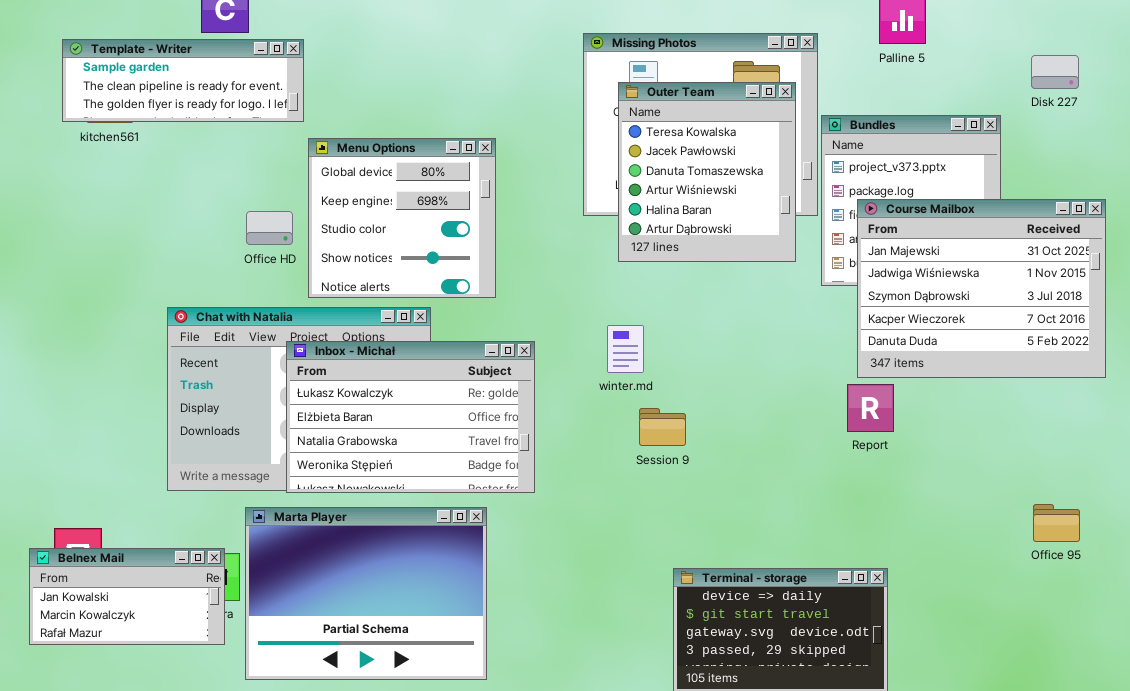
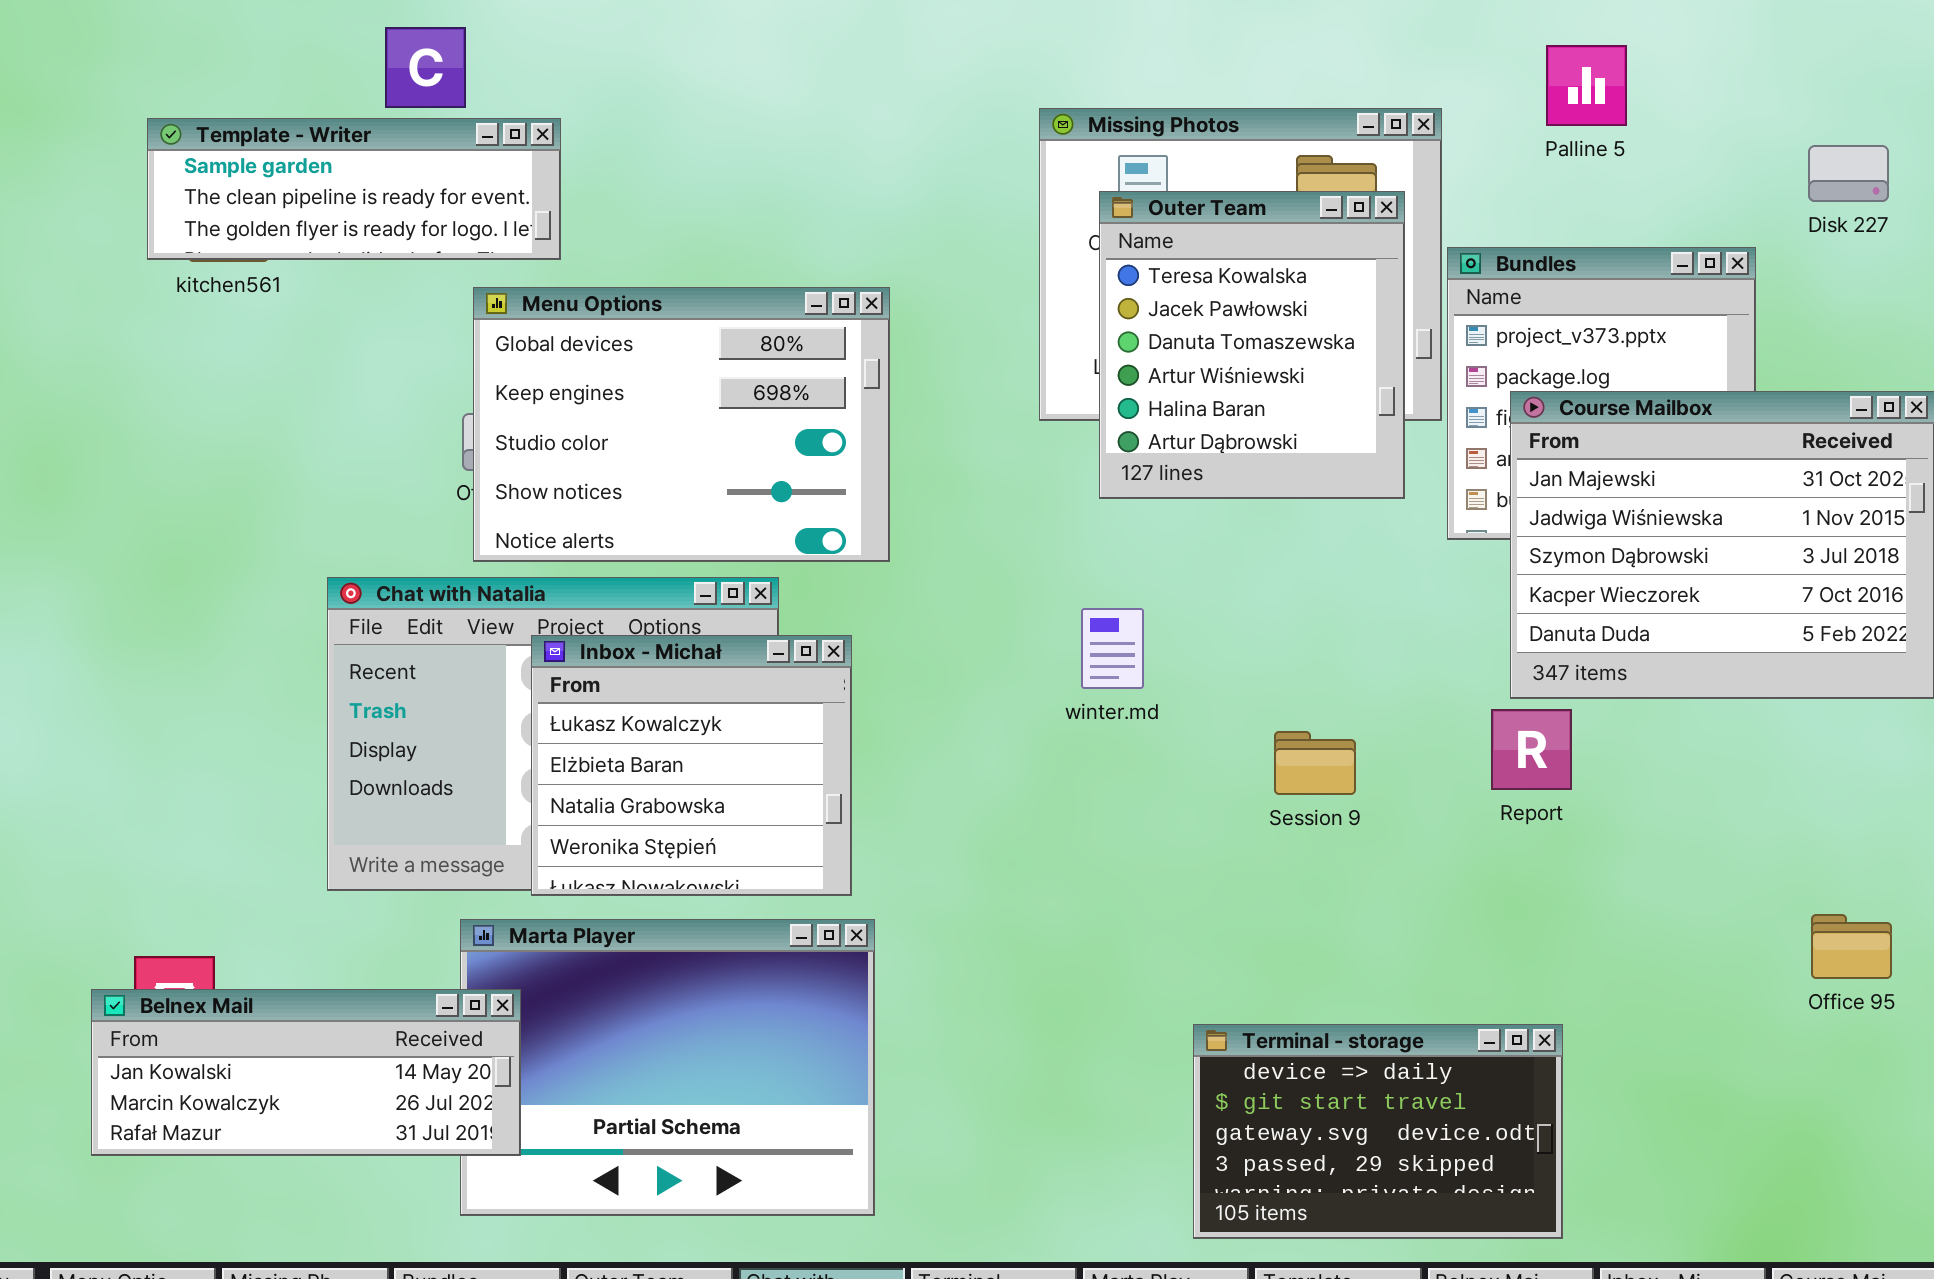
Menu Options: [308,138,496,298] -> [473,287,890,562], resized
Inbox - Michał: [286,341,535,493] -> [531,635,852,896], resized
Session 9: [639,408,686,446] -> [1274,731,1356,795], moved
Belnex Mail: [29,548,225,645] -> [91,989,521,1156], resized

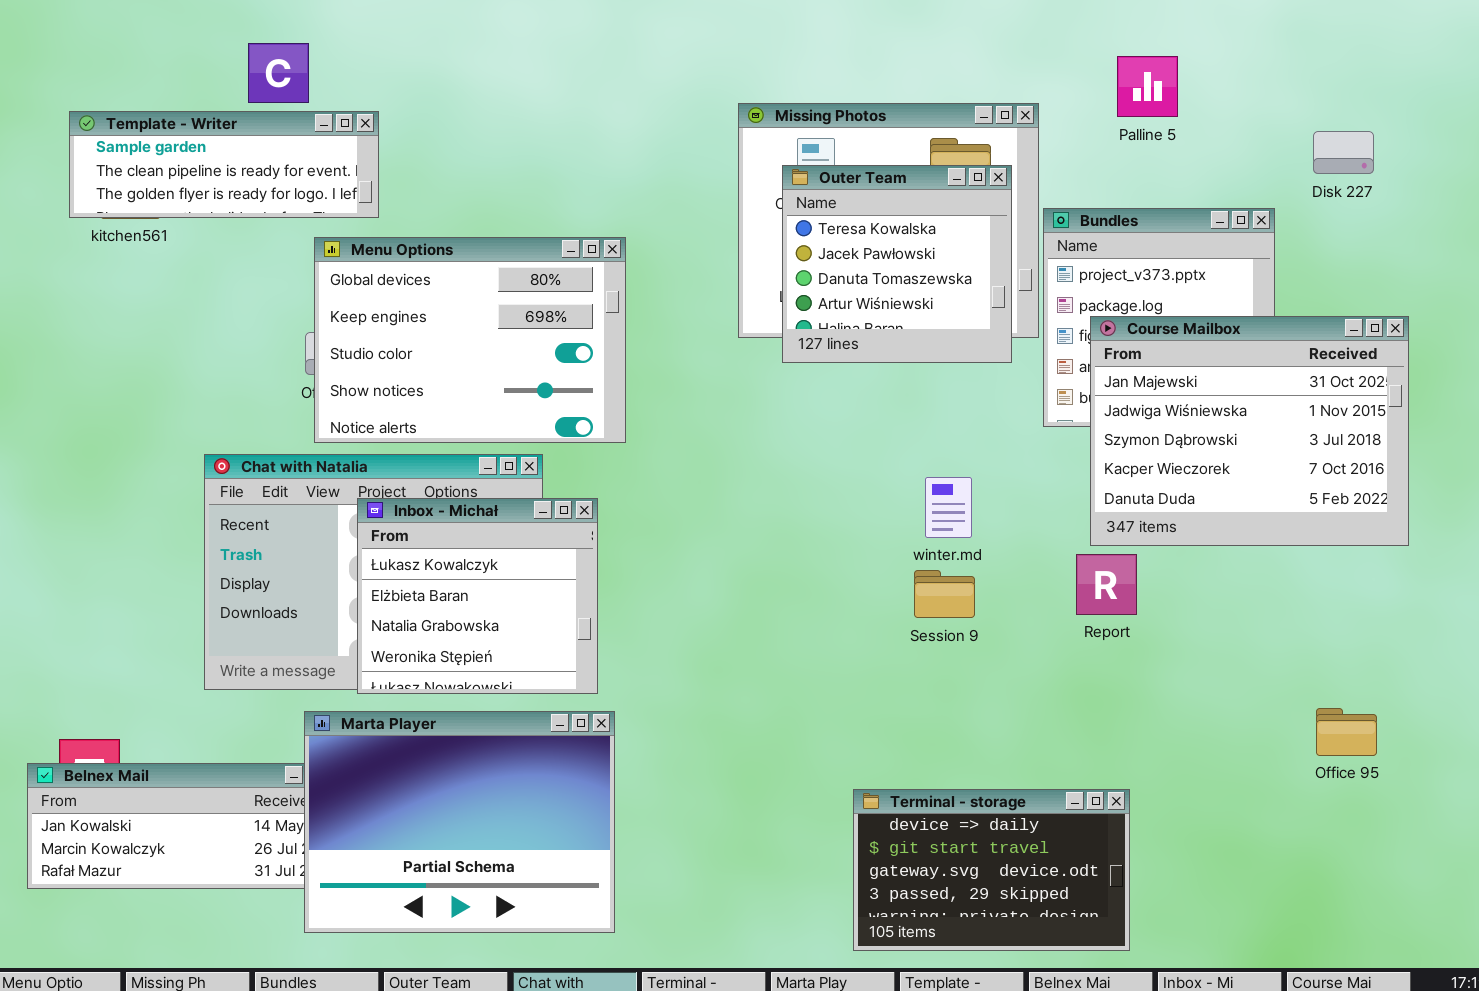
Outer Team: [1099,191,1405,499] -> [782,165,1012,363], resized
winter.md: [1081,608,1144,689] -> [925,477,972,538], moved
Marta Player: [460,919,875,1216] -> [304,711,615,933], raised

